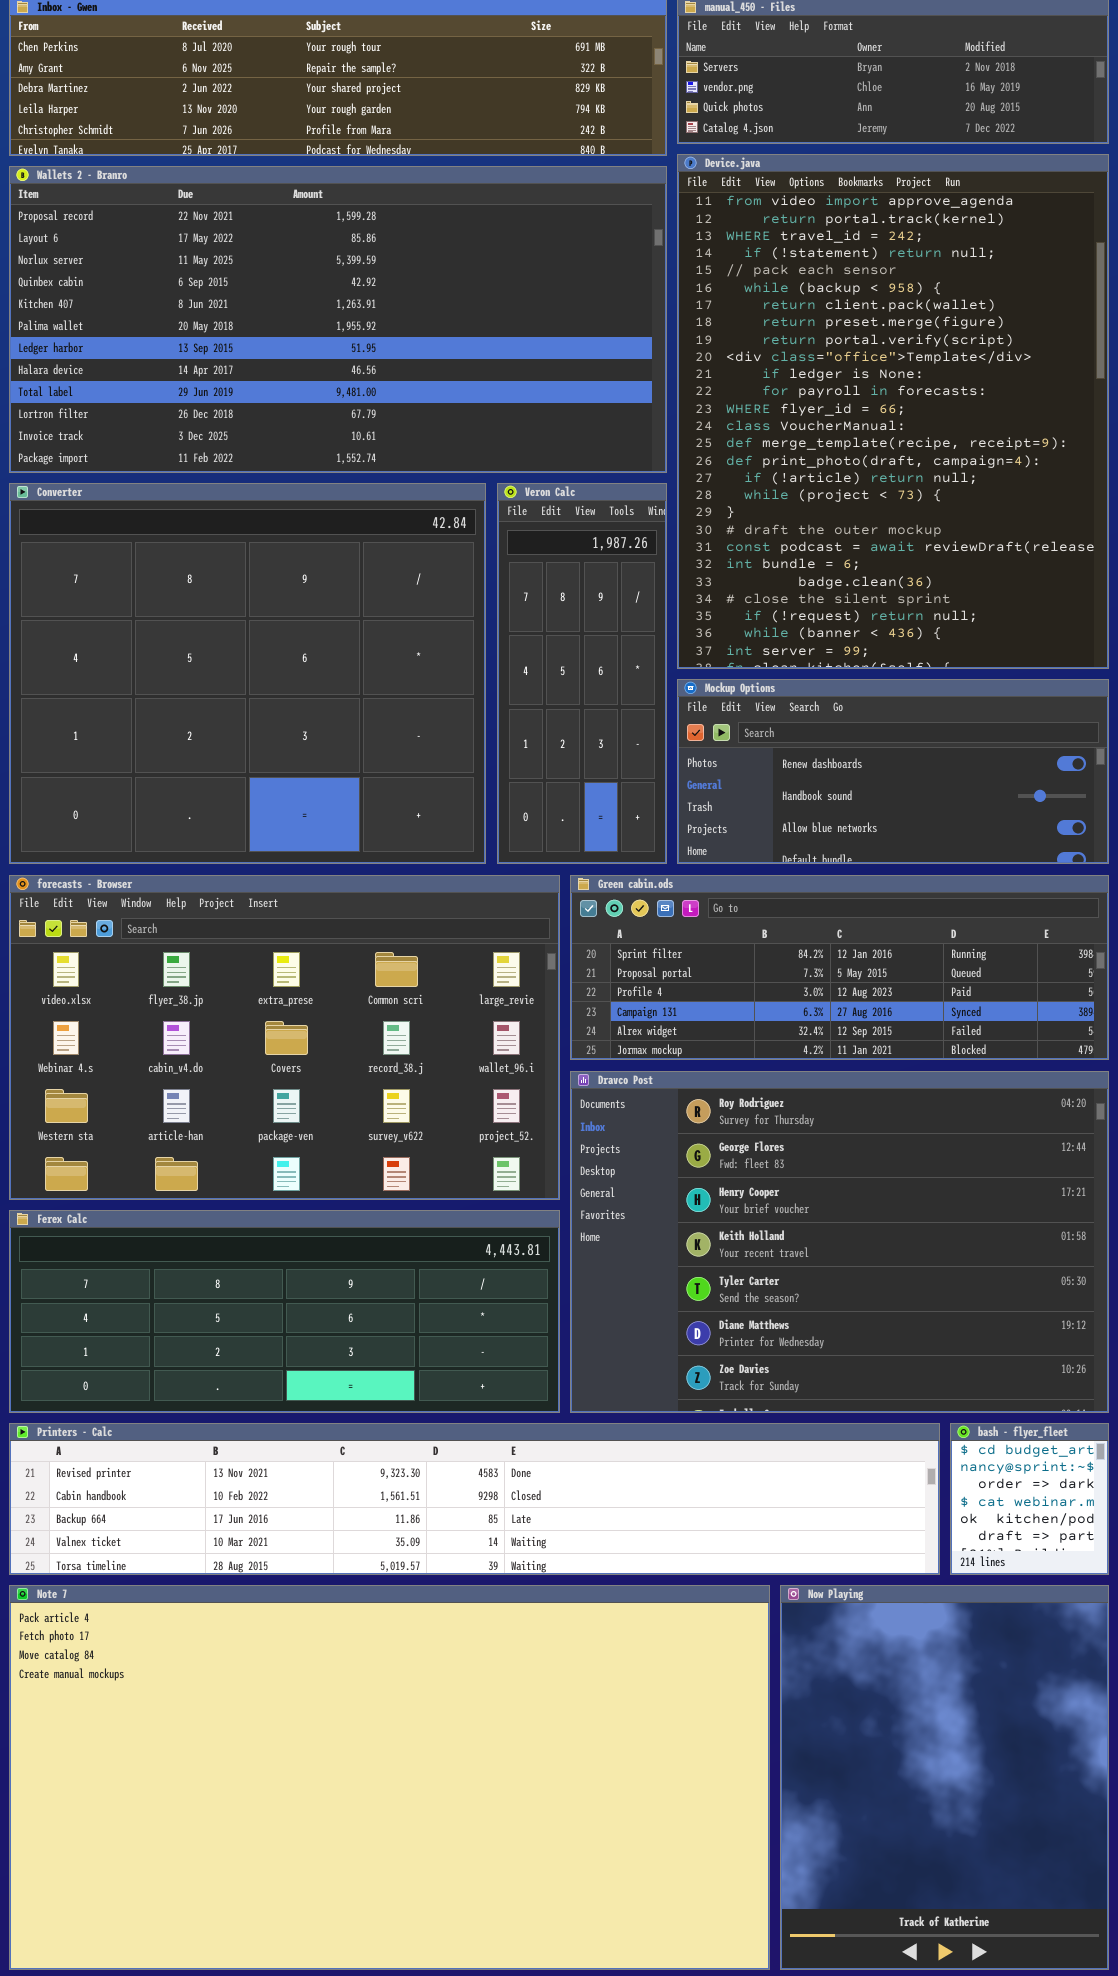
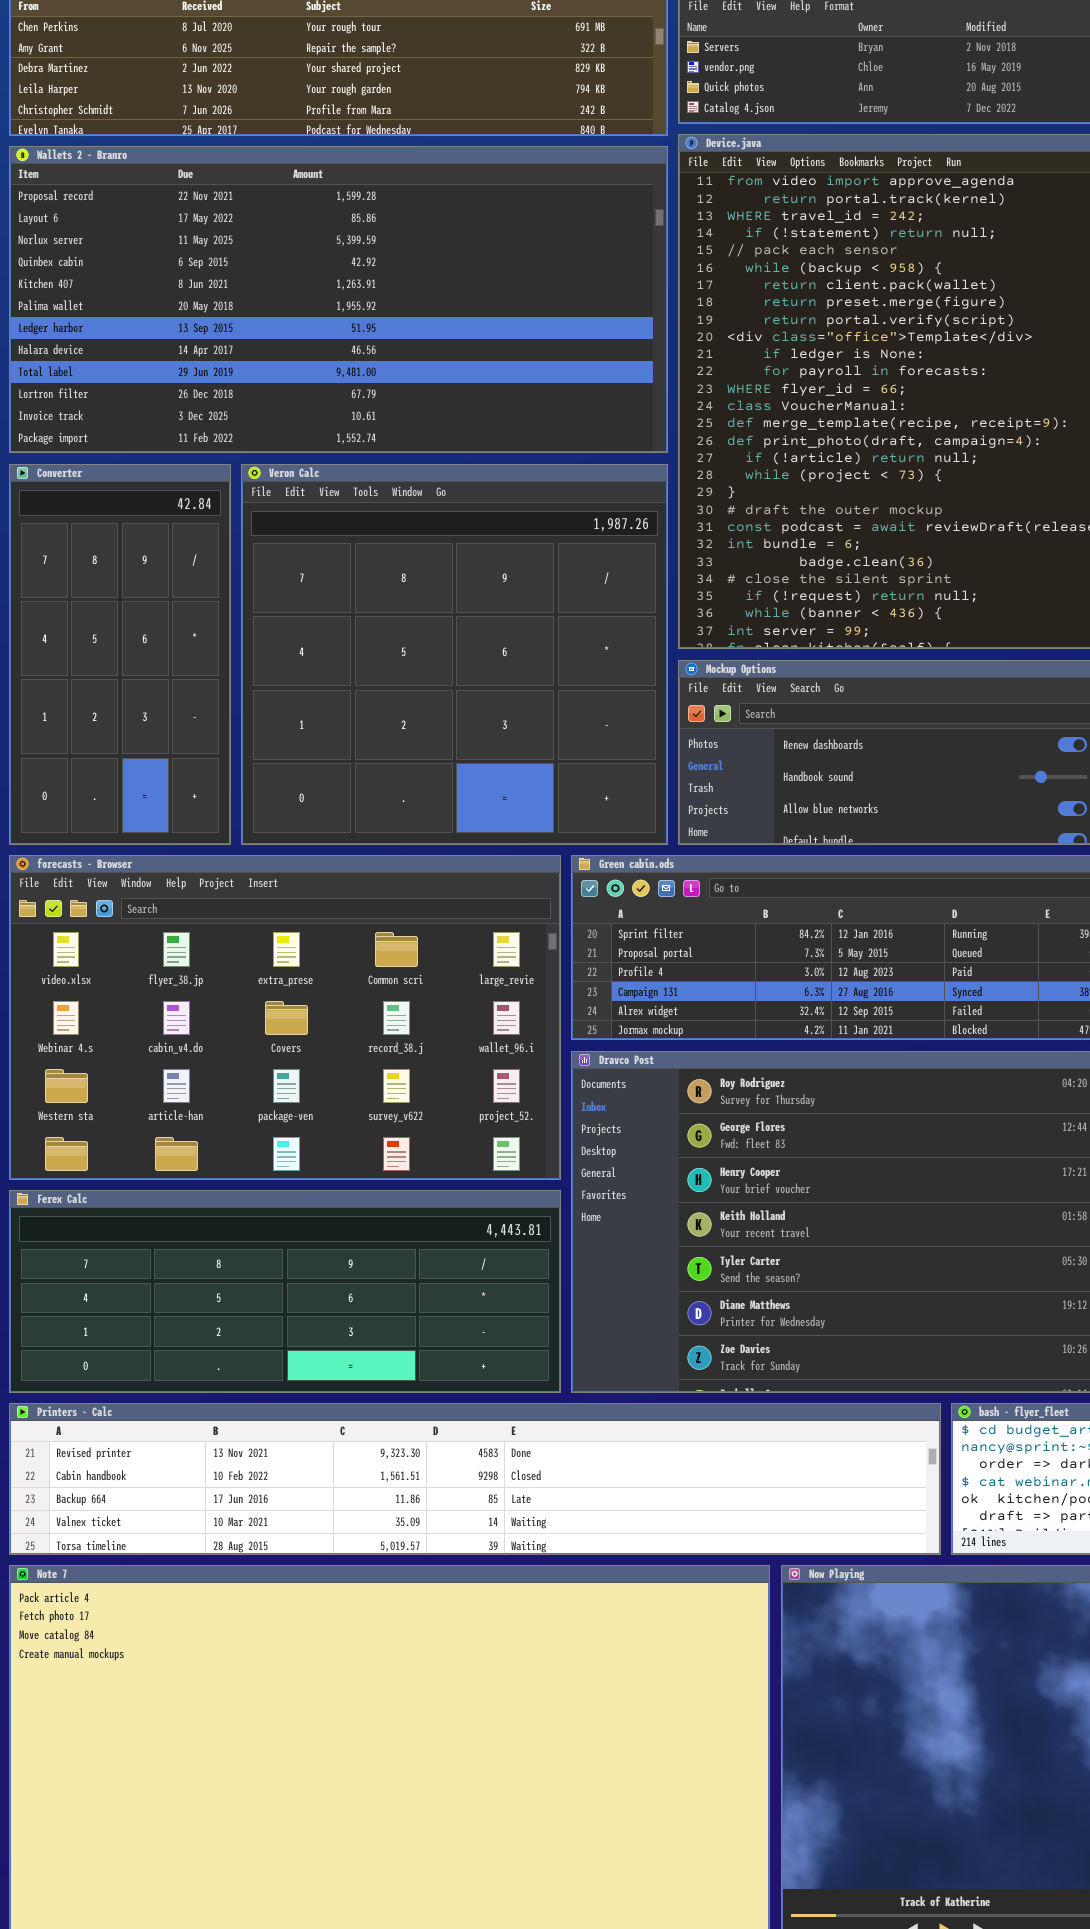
Converter: [9,483,486,864] -> [9,464,231,845], resized
Veron Calc: [497,483,667,864] -> [241,464,668,845], resized

